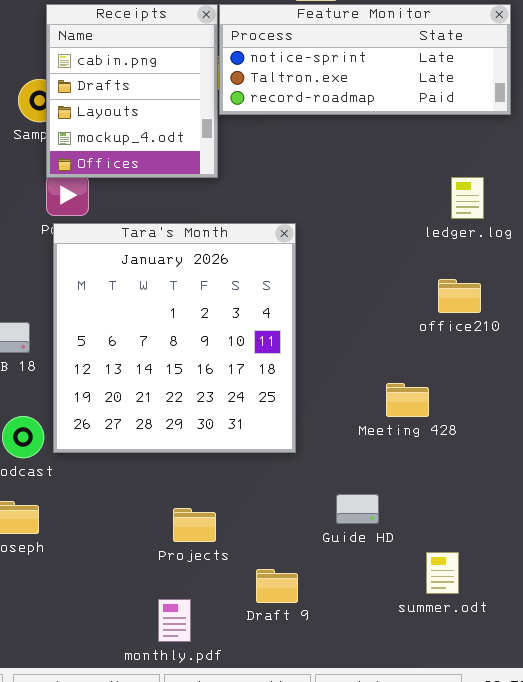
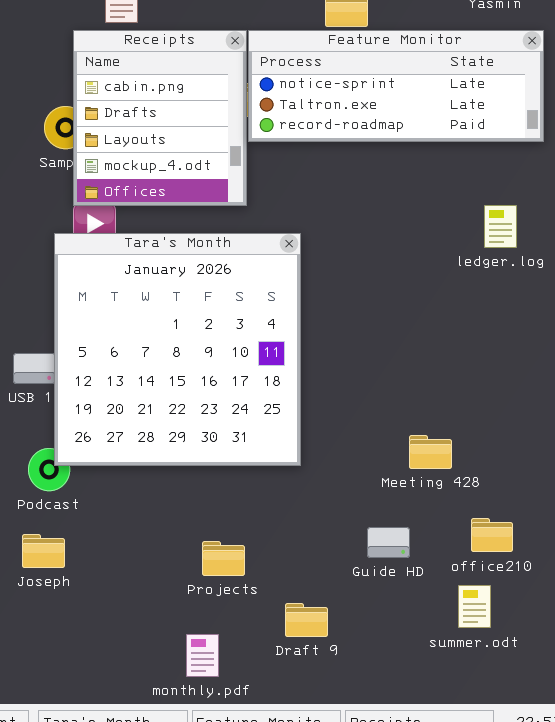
Tara's Month: [53,223,296,453] -> [54,233,301,466], moved
office210: [438,279,481,313] -> [471,518,513,552], moved
Meeting 428: [386,383,429,417] -> [409,435,452,469], moved

